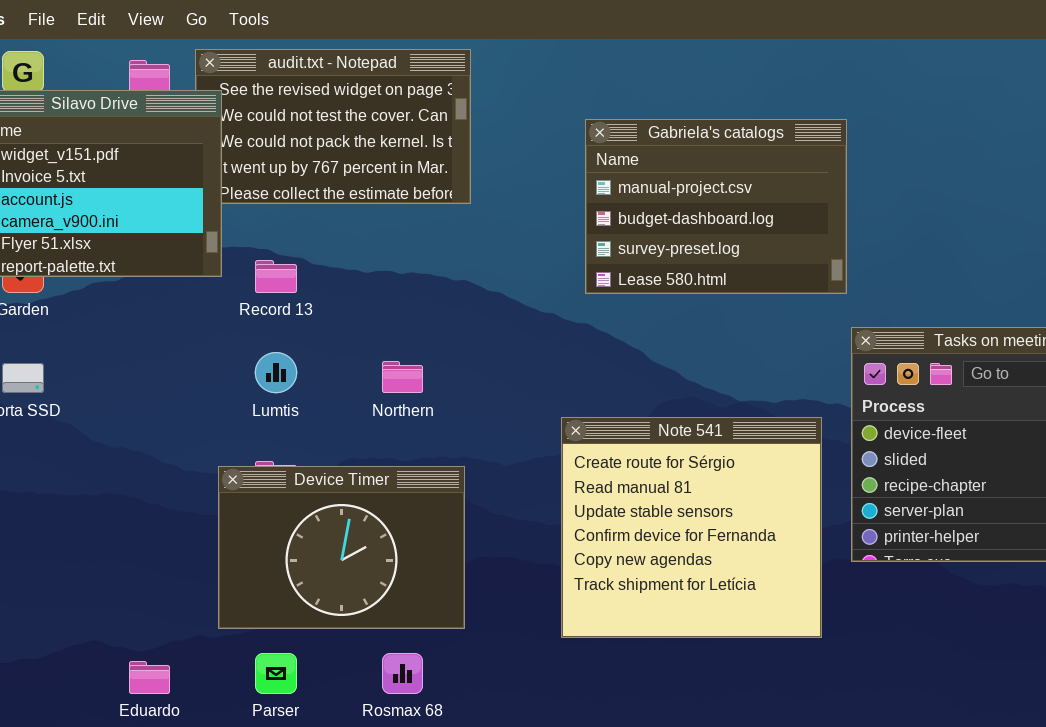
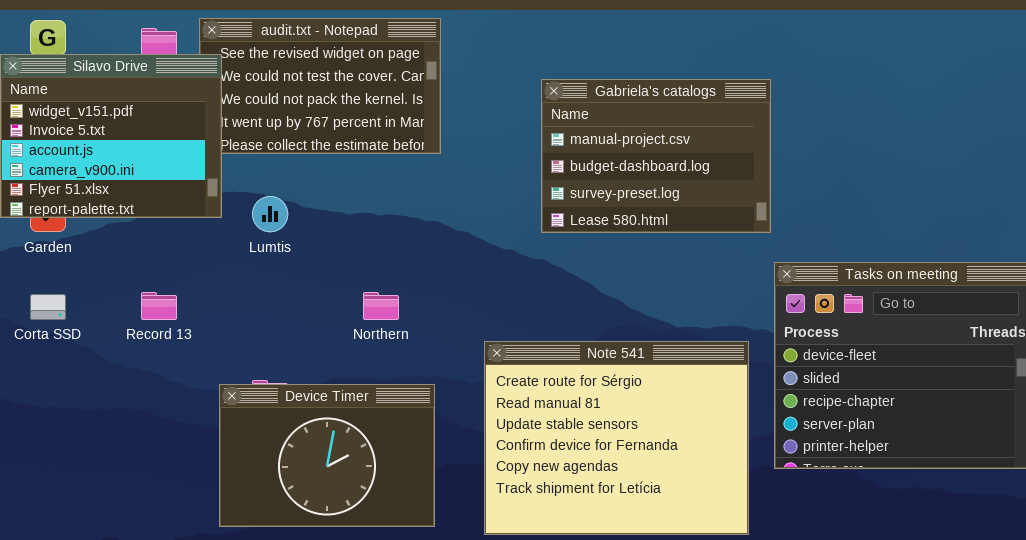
Record 13: [255,260,297,293] -> [141,292,177,320], moved
Lumtis: [255,352,297,393] -> [252,196,288,232], moved
Note 541: [561,417,822,638] -> [484,341,749,535], resized

